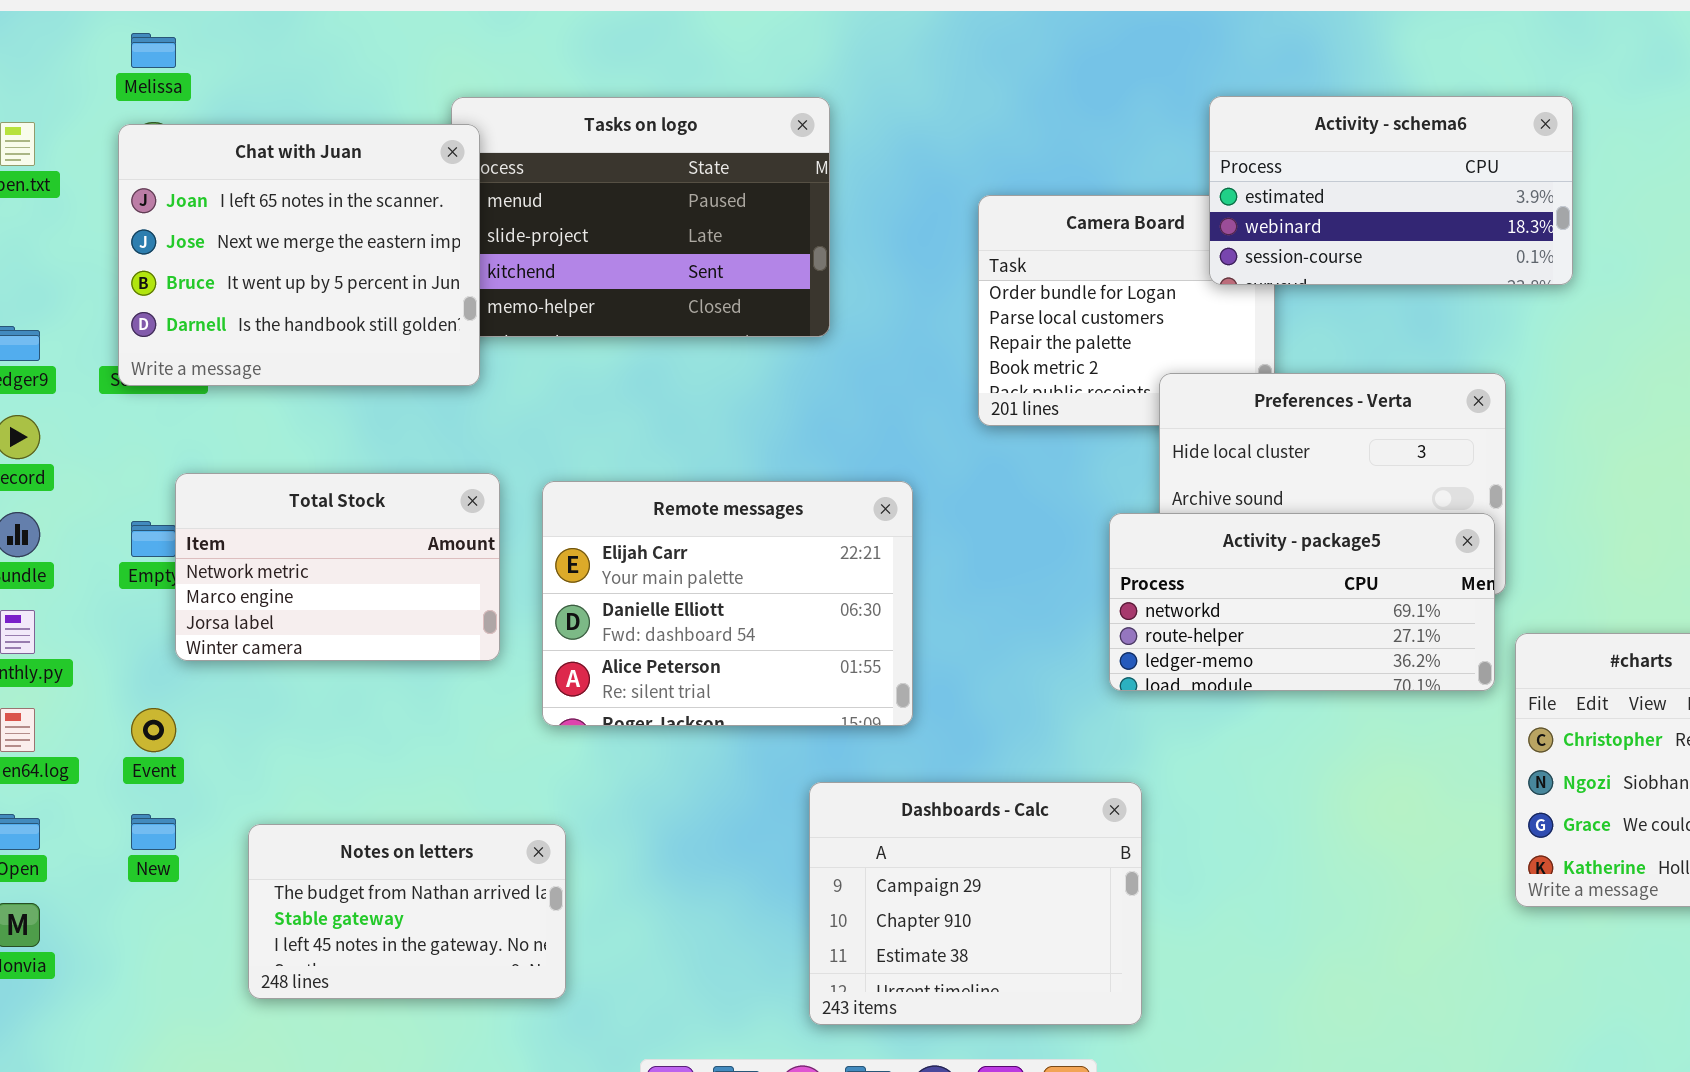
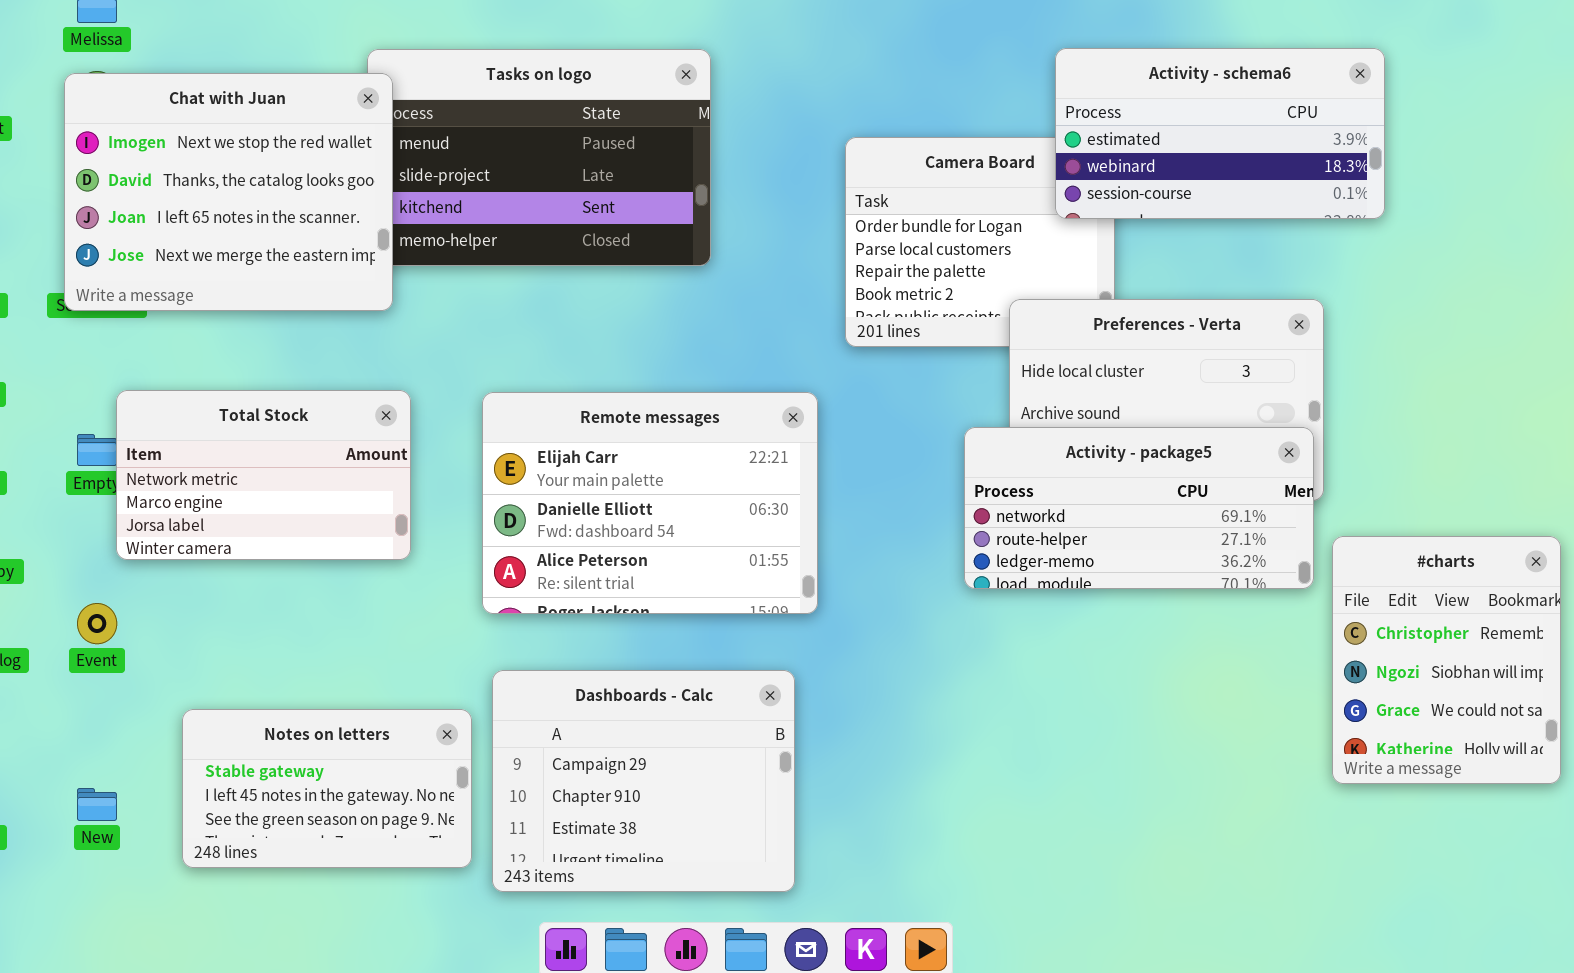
Chat with Juan: [118,124,480,386] -> [64,73,393,311], scrolled up 2 rows
Remote messages: [542,481,913,726] -> [482,392,818,614], moved
Dashboards - Calc: [809,782,1142,1025] -> [492,670,795,892], moved
New: [131,814,176,850] -> [77,788,117,821], moved
Notes on letters: [248,824,566,999] -> [182,709,472,868], scrolled down 1 row

